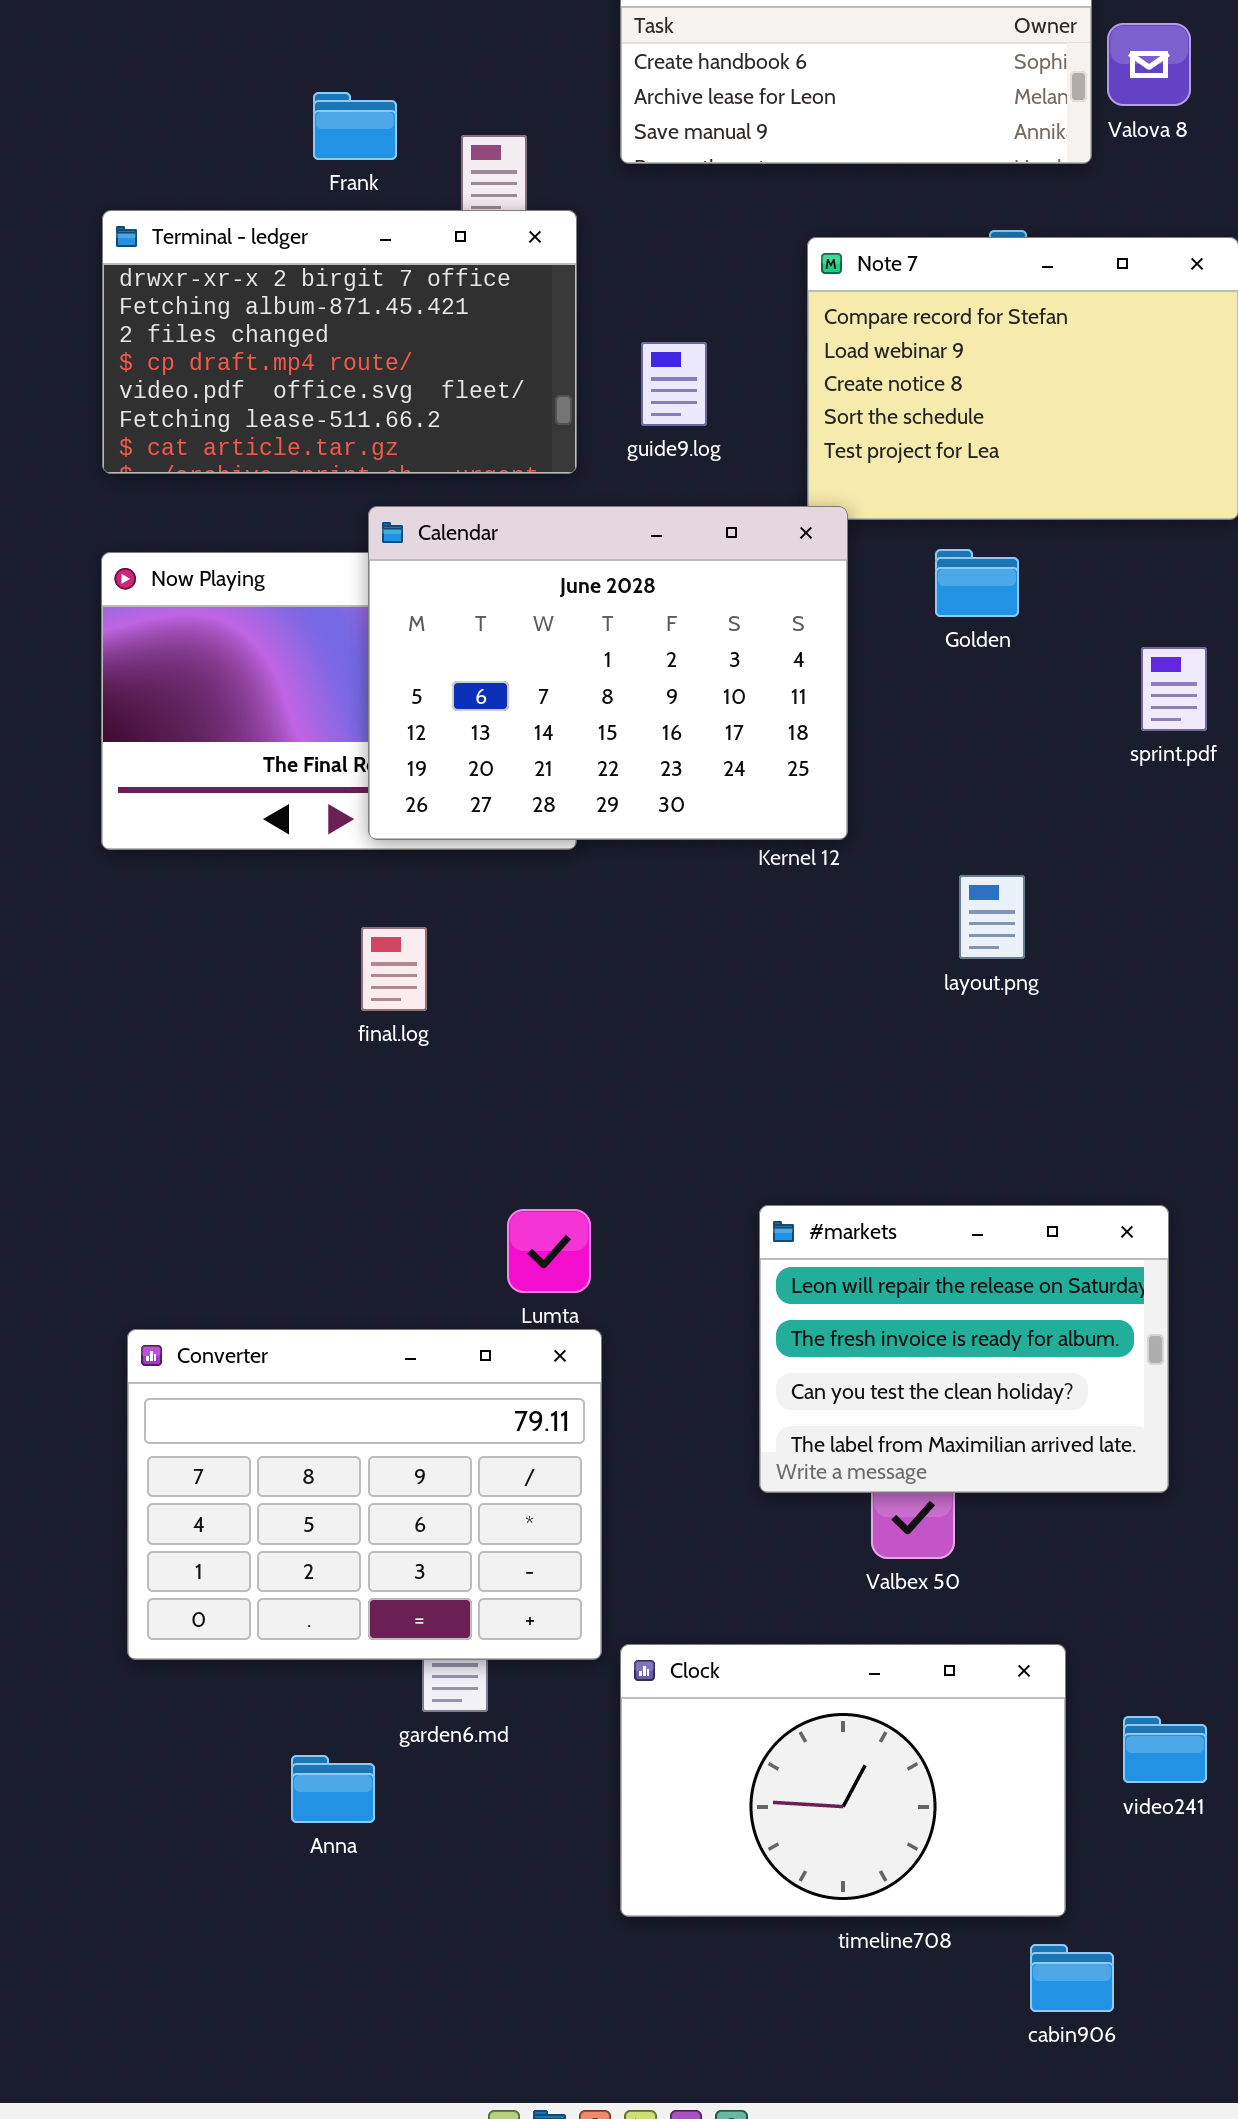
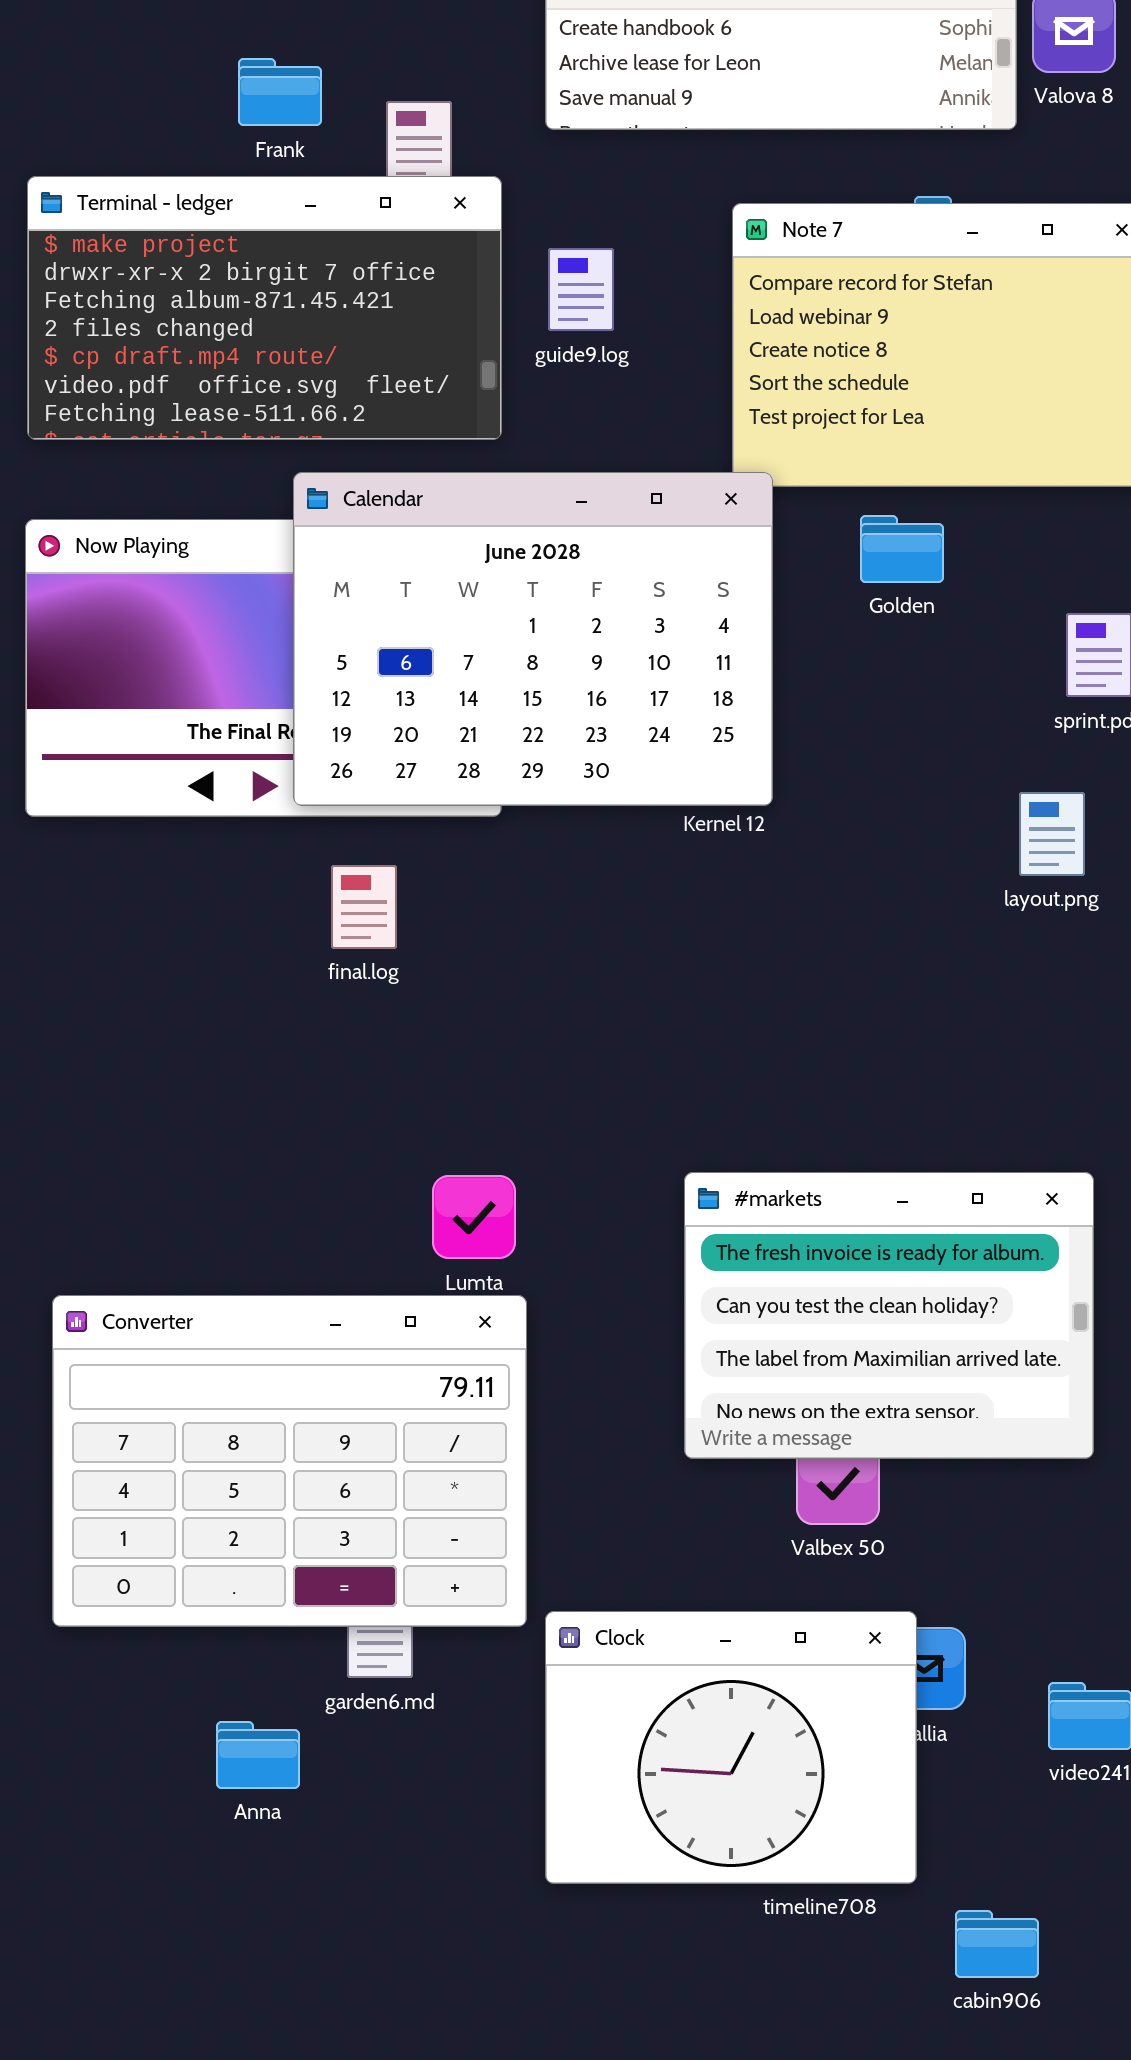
Terminal - ledger: [102,210,577,474] -> [27,176,502,440], scrolled up 1 row
guide9.log: [641,342,707,426] -> [548,248,614,331], moved
layout.png: [959,875,1025,959] -> [1019,792,1085,876], moved
final.log: [361,927,427,1011] -> [331,865,397,949], moved
#markets: [759,1205,1169,1493] -> [684,1172,1094,1459], scrolled down 1 row
Clock: [620,1644,1066,1917] -> [545,1611,917,1884], resized

